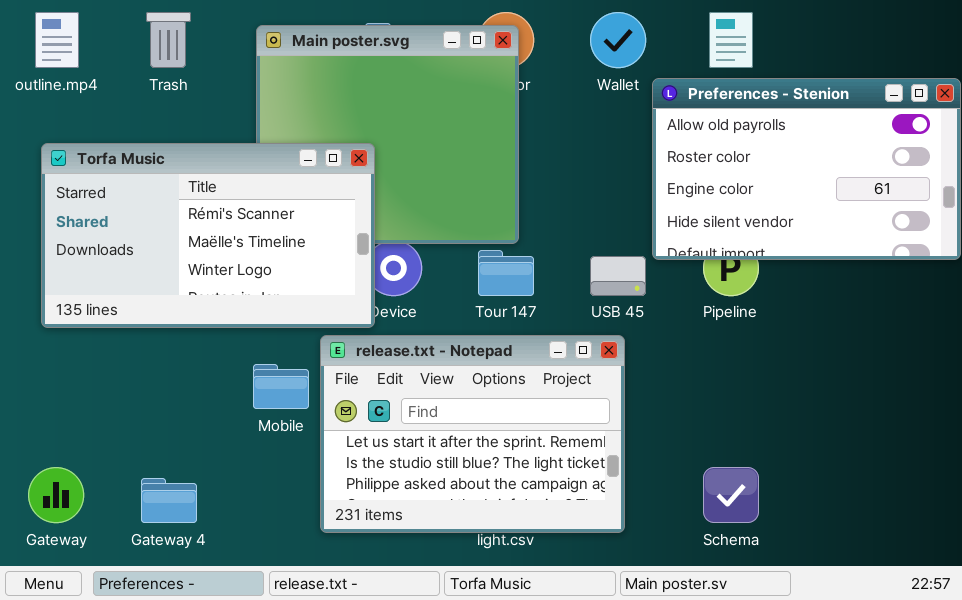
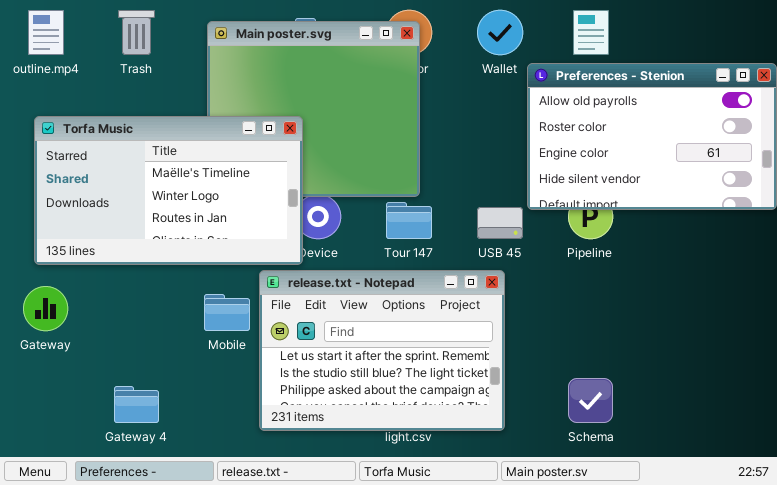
Torfa Music: [41,143,375,328] -> [34,116,303,265], scrolled down 1 row
Gateway: [28,467,84,523] -> [23,286,68,331], moved

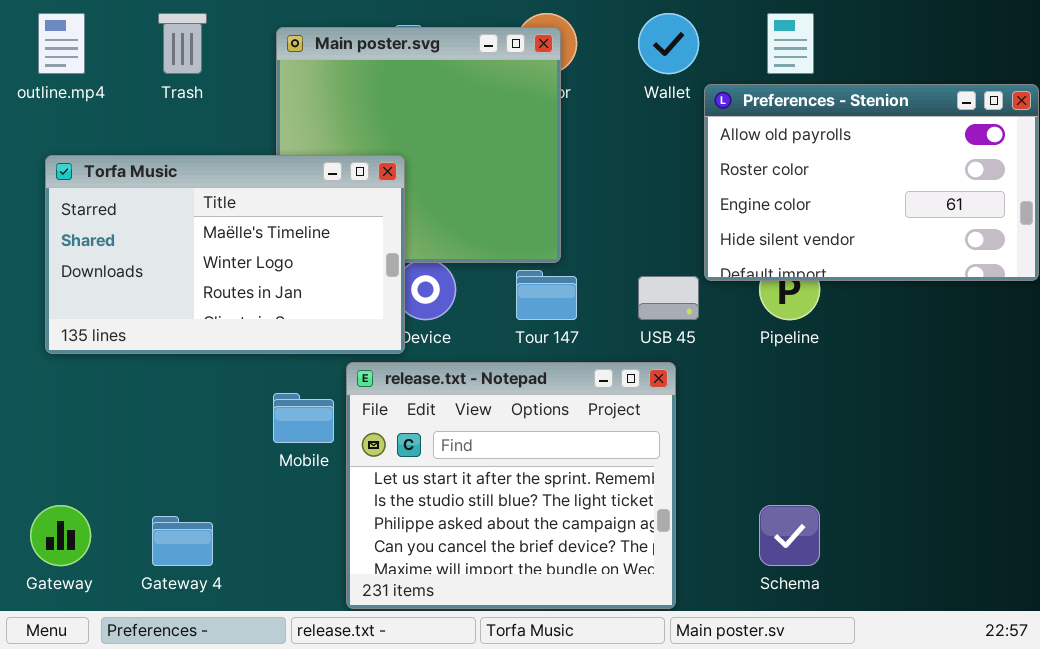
release.txt - Notepad: [259,270,505,431] -> [346,362,676,609], resized
Gateway: [23,286,68,331] -> [30,505,91,566], moved

